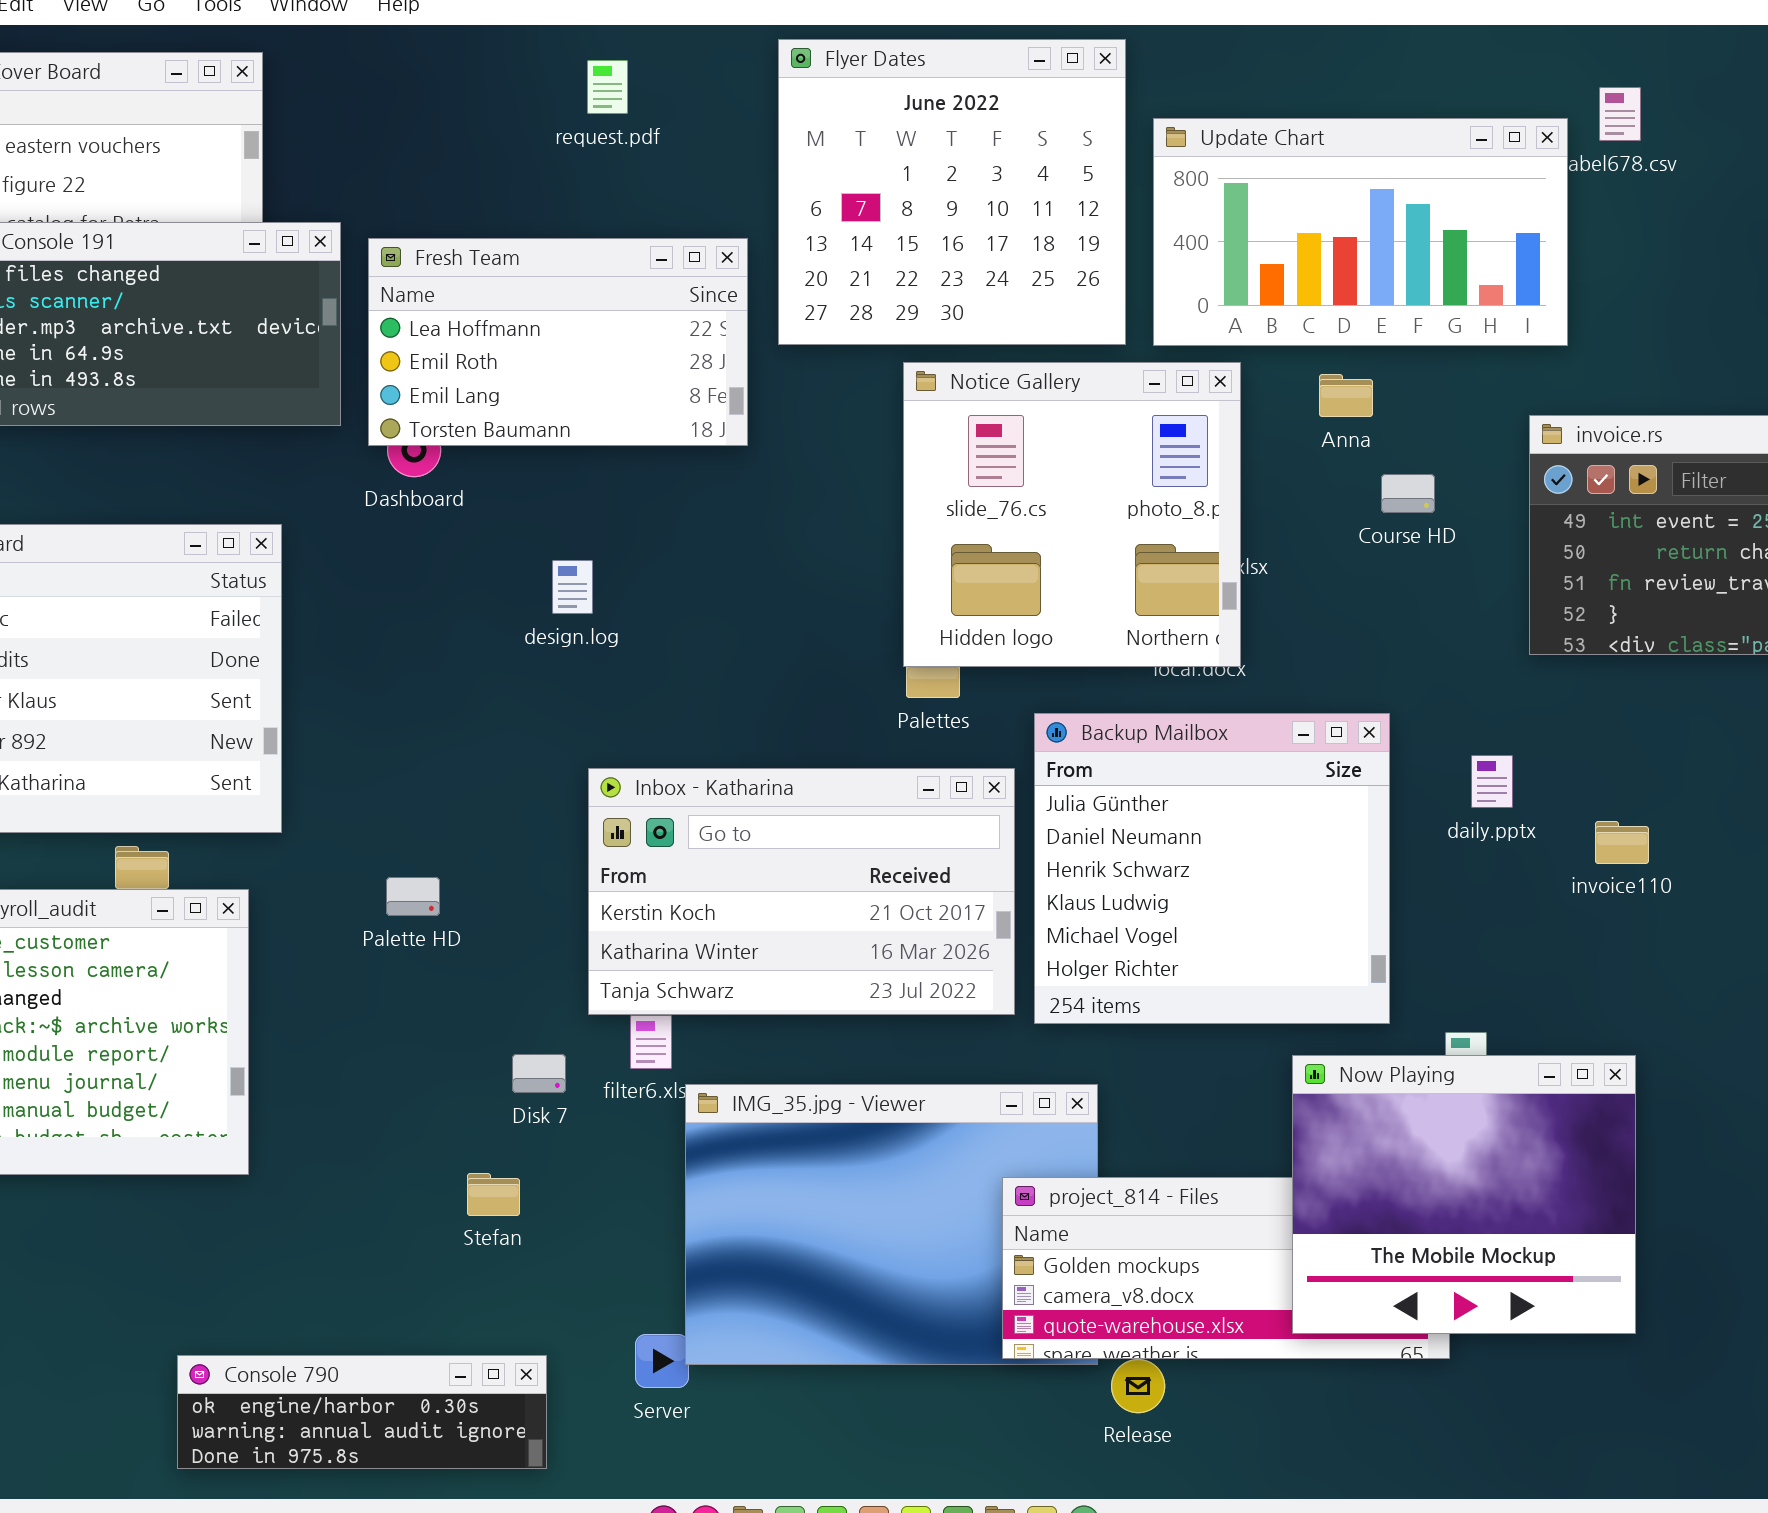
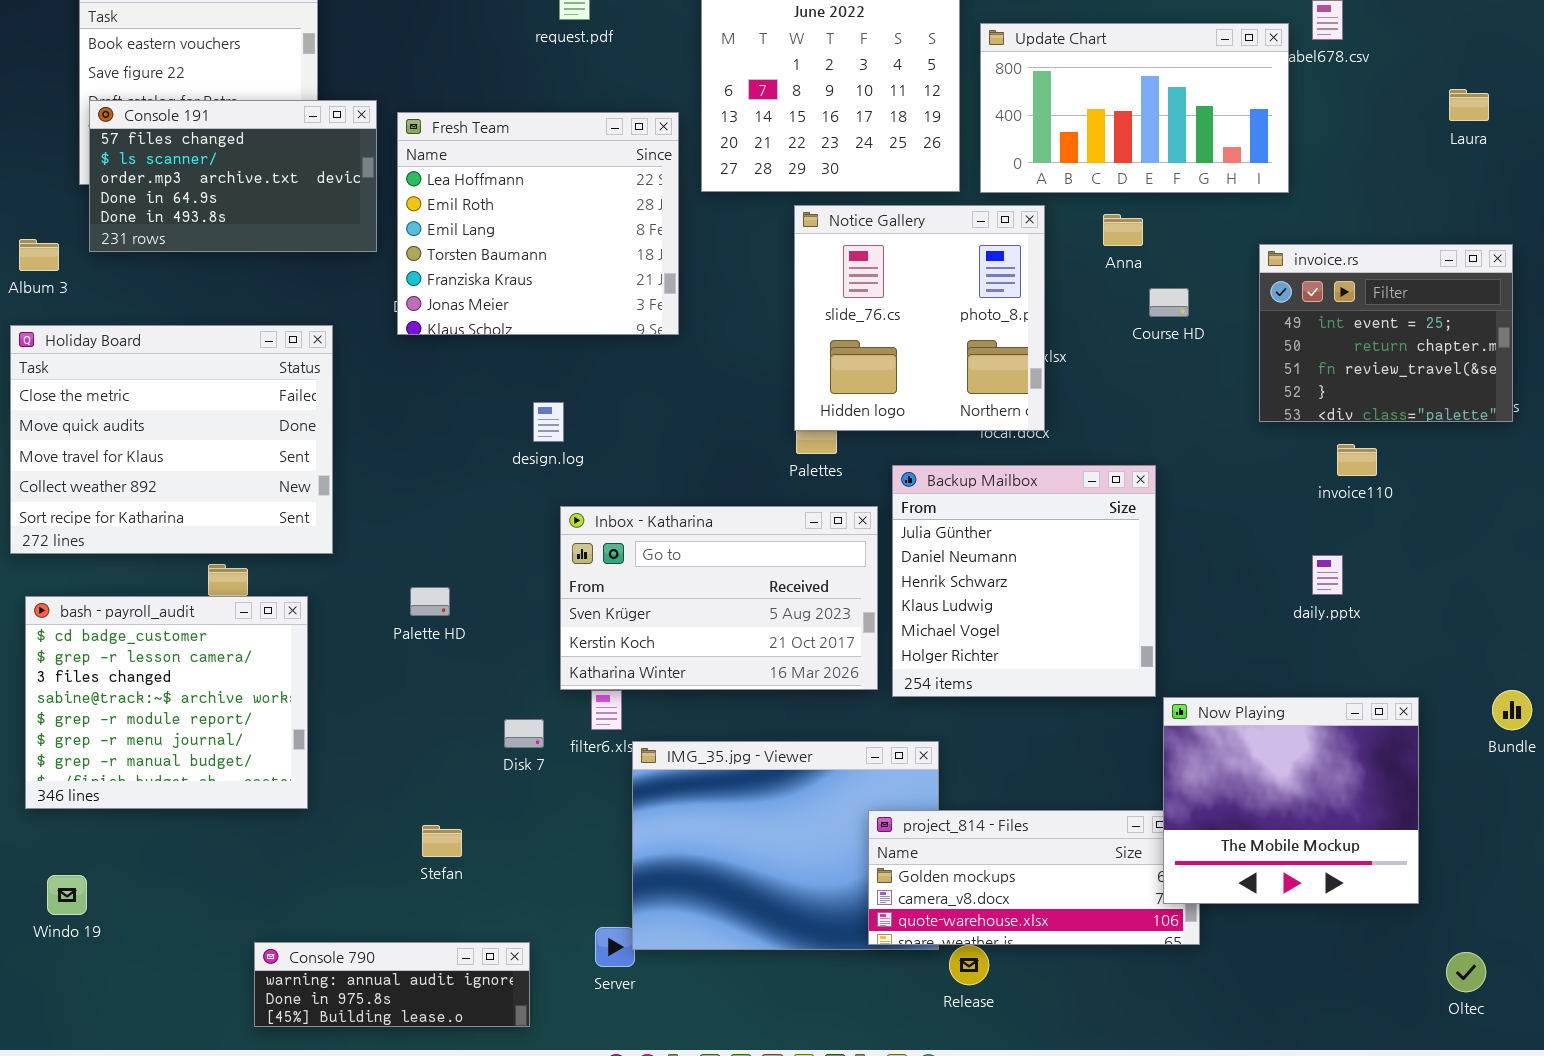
Fresh Team: [368,238,748,446] -> [397,112,679,335], resized
design.log: [552,560,593,614] -> [533,402,564,442], moved
daily.pptx: [1471,755,1513,808] -> [1312,555,1343,595], moved
Inbox - Katharina: [588,768,1015,1015] -> [560,506,878,690], scrolled up 1 row
invoice110: [1595,821,1649,864] -> [1337,444,1377,476], moved
Now Playing: [1292,1055,1636,1334] -> [1163,697,1419,904], moved
Stefan: [467,1173,520,1216] -> [422,825,462,857], moved
Console 790: [177,1355,547,1469] -> [254,942,530,1027], scrolled down 1 row

